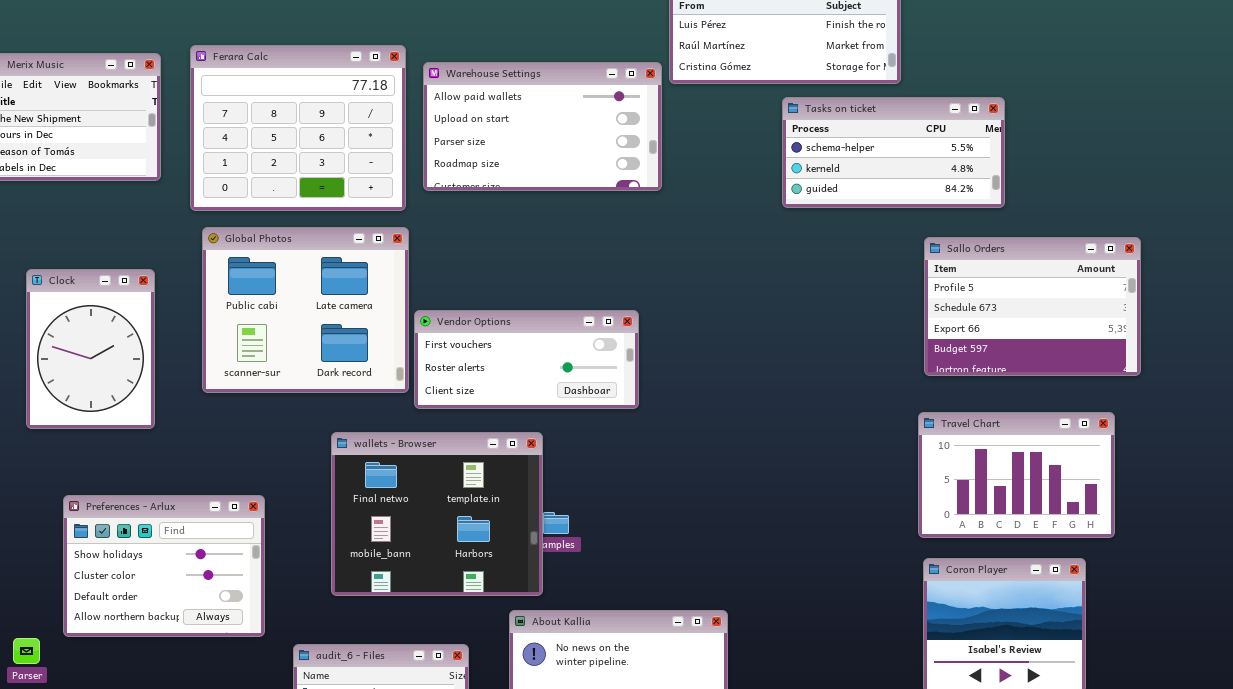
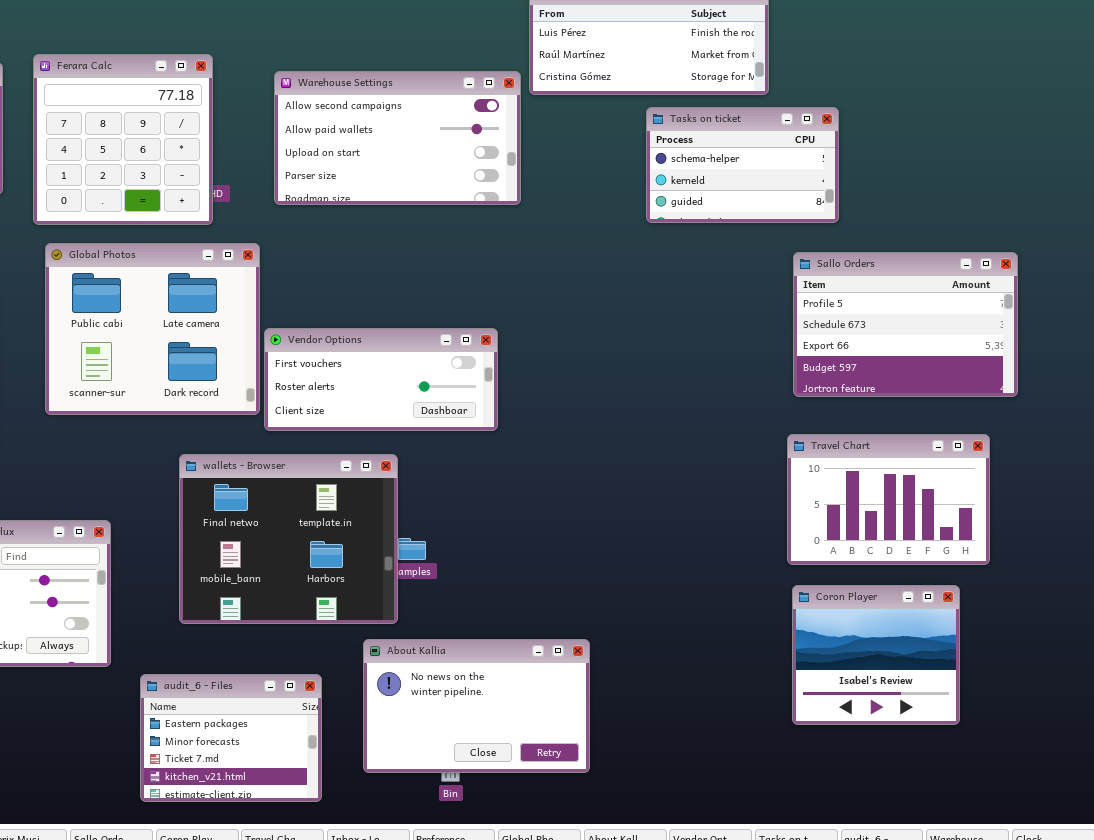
Ferara Calc: [190,45,406,211] -> [33,54,213,225], resized
Warehouse Settings: [423,62,662,191] -> [274,71,521,205], scrolled up 1 row
Tasks on ticket: [782,97,1005,208] -> [646,107,839,223], resized

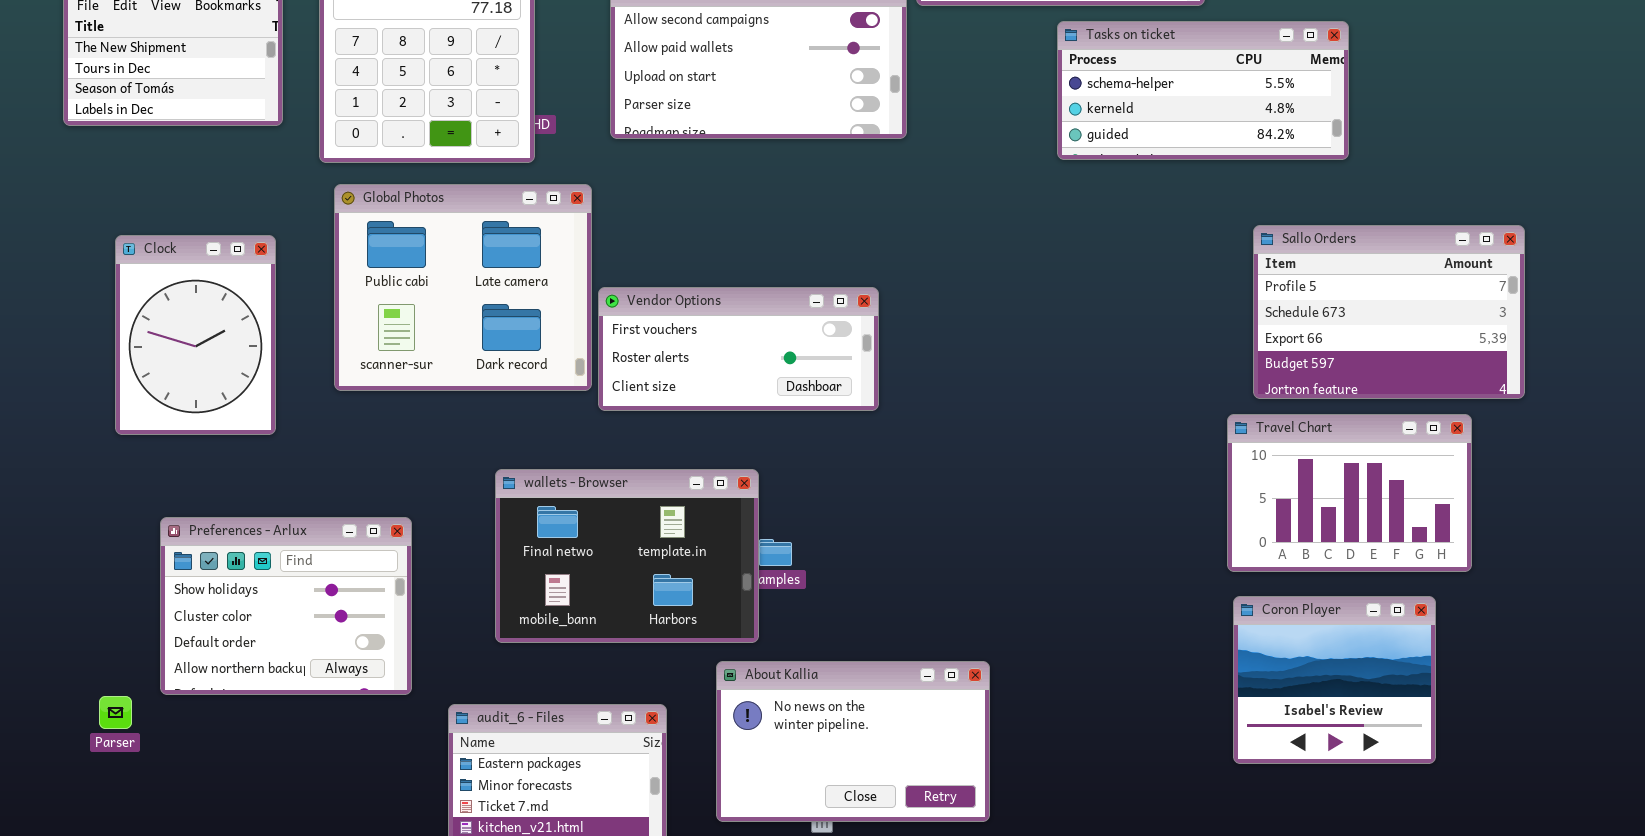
Tasks on ticket: [646,107,839,223] -> [1057,21,1349,160], resized
Sallo Orders: [793,252,1018,397] -> [1253,225,1525,399], moved
wallets - Browser: [179,454,398,624] -> [495,469,759,643], resized

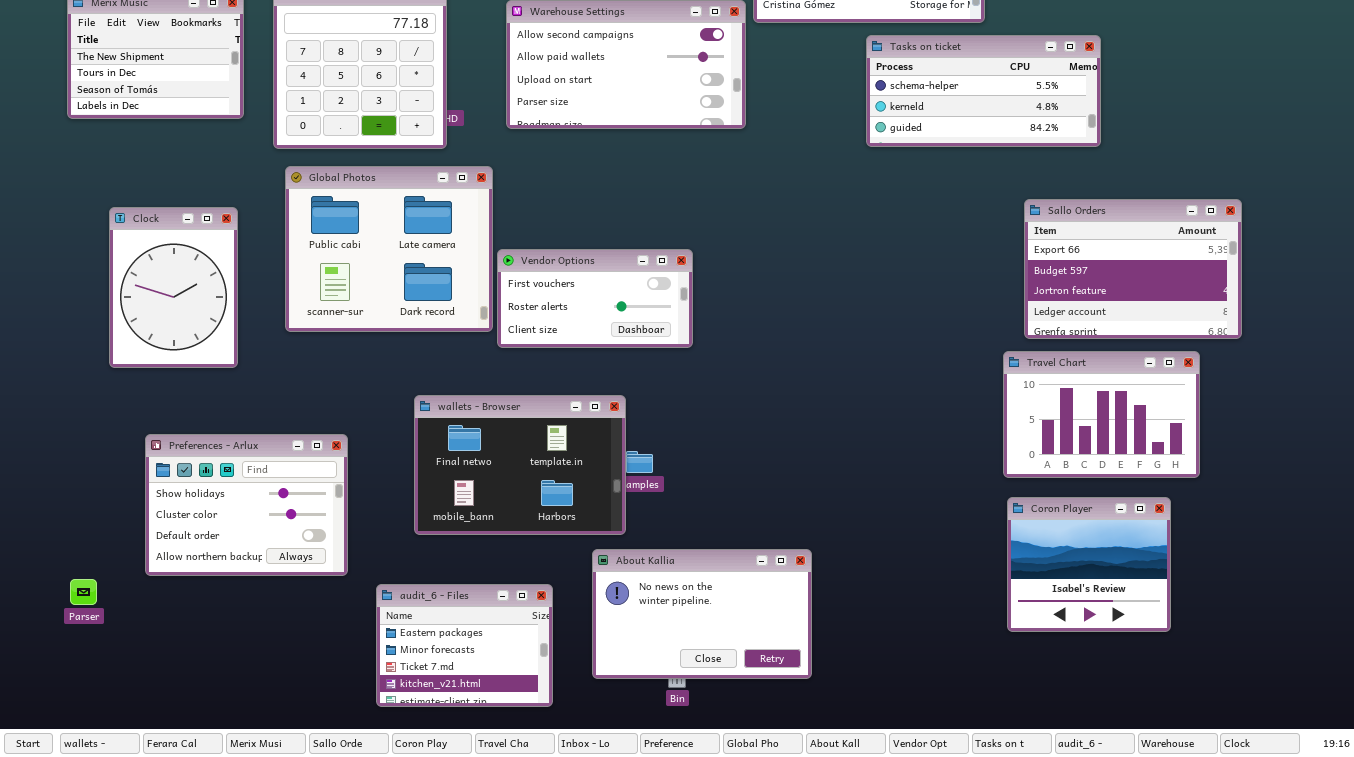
Sallo Orders: [1253,225,1525,399] -> [1024,199,1242,339], scrolled down 2 rows
Vendor Options: [598,287,879,411] -> [497,249,693,348], resized
Parser: [99,696,132,729] -> [70,579,97,605], moved

